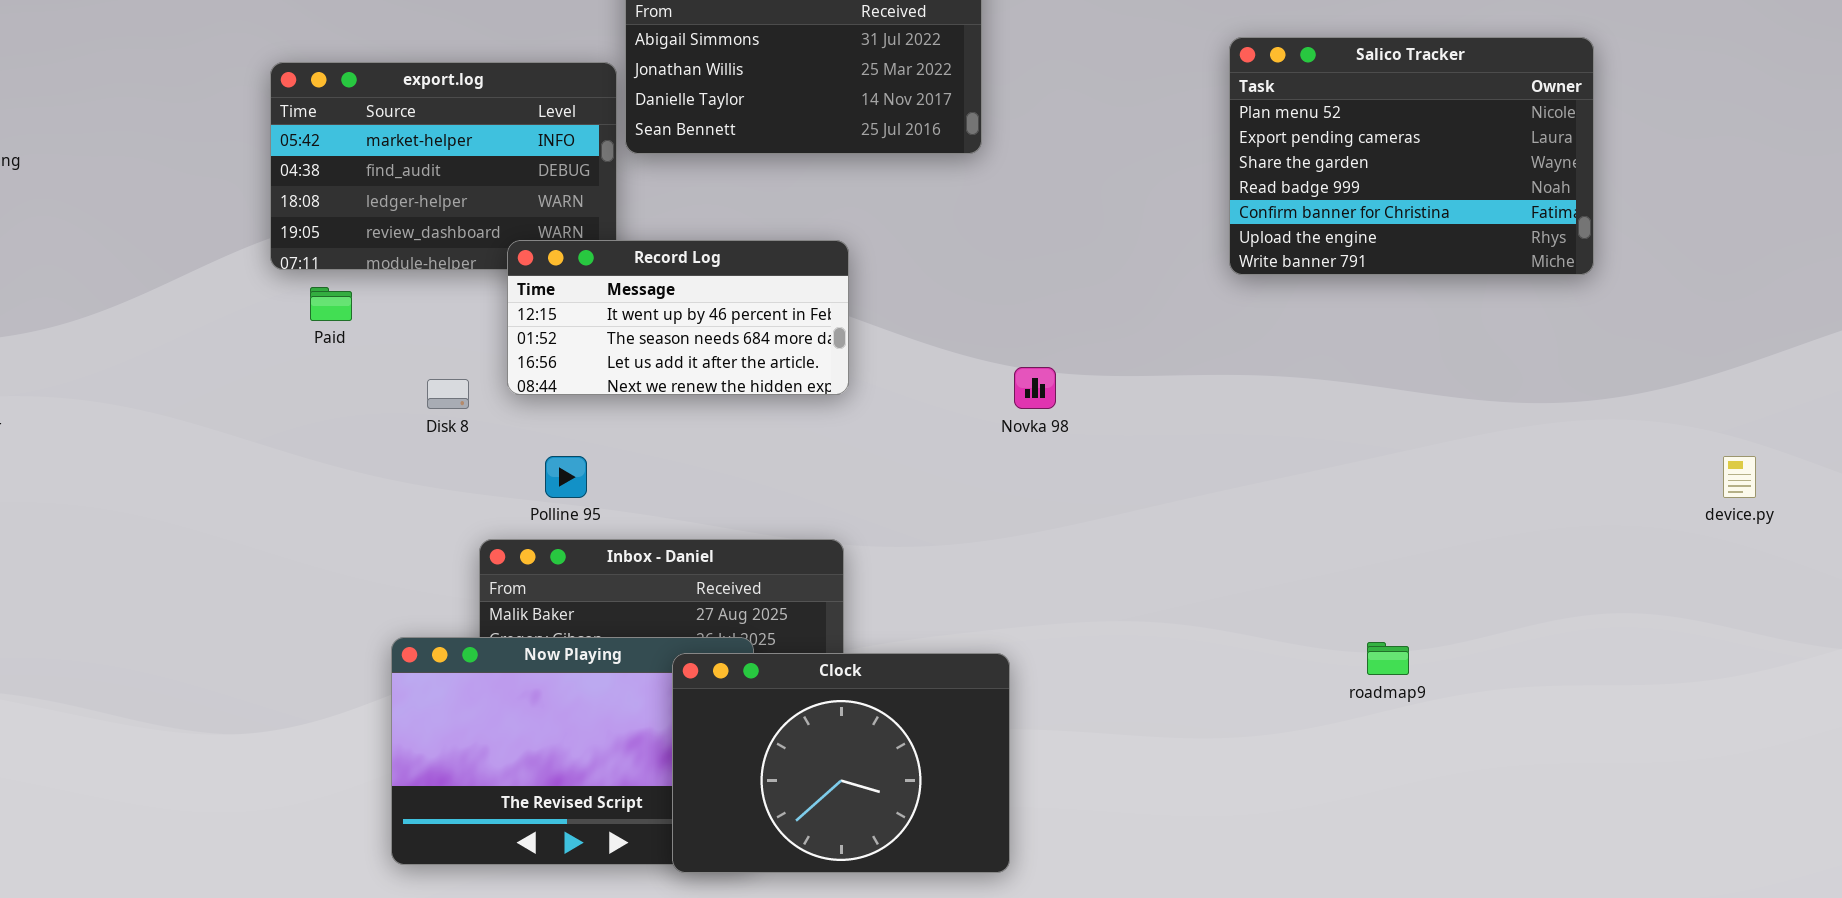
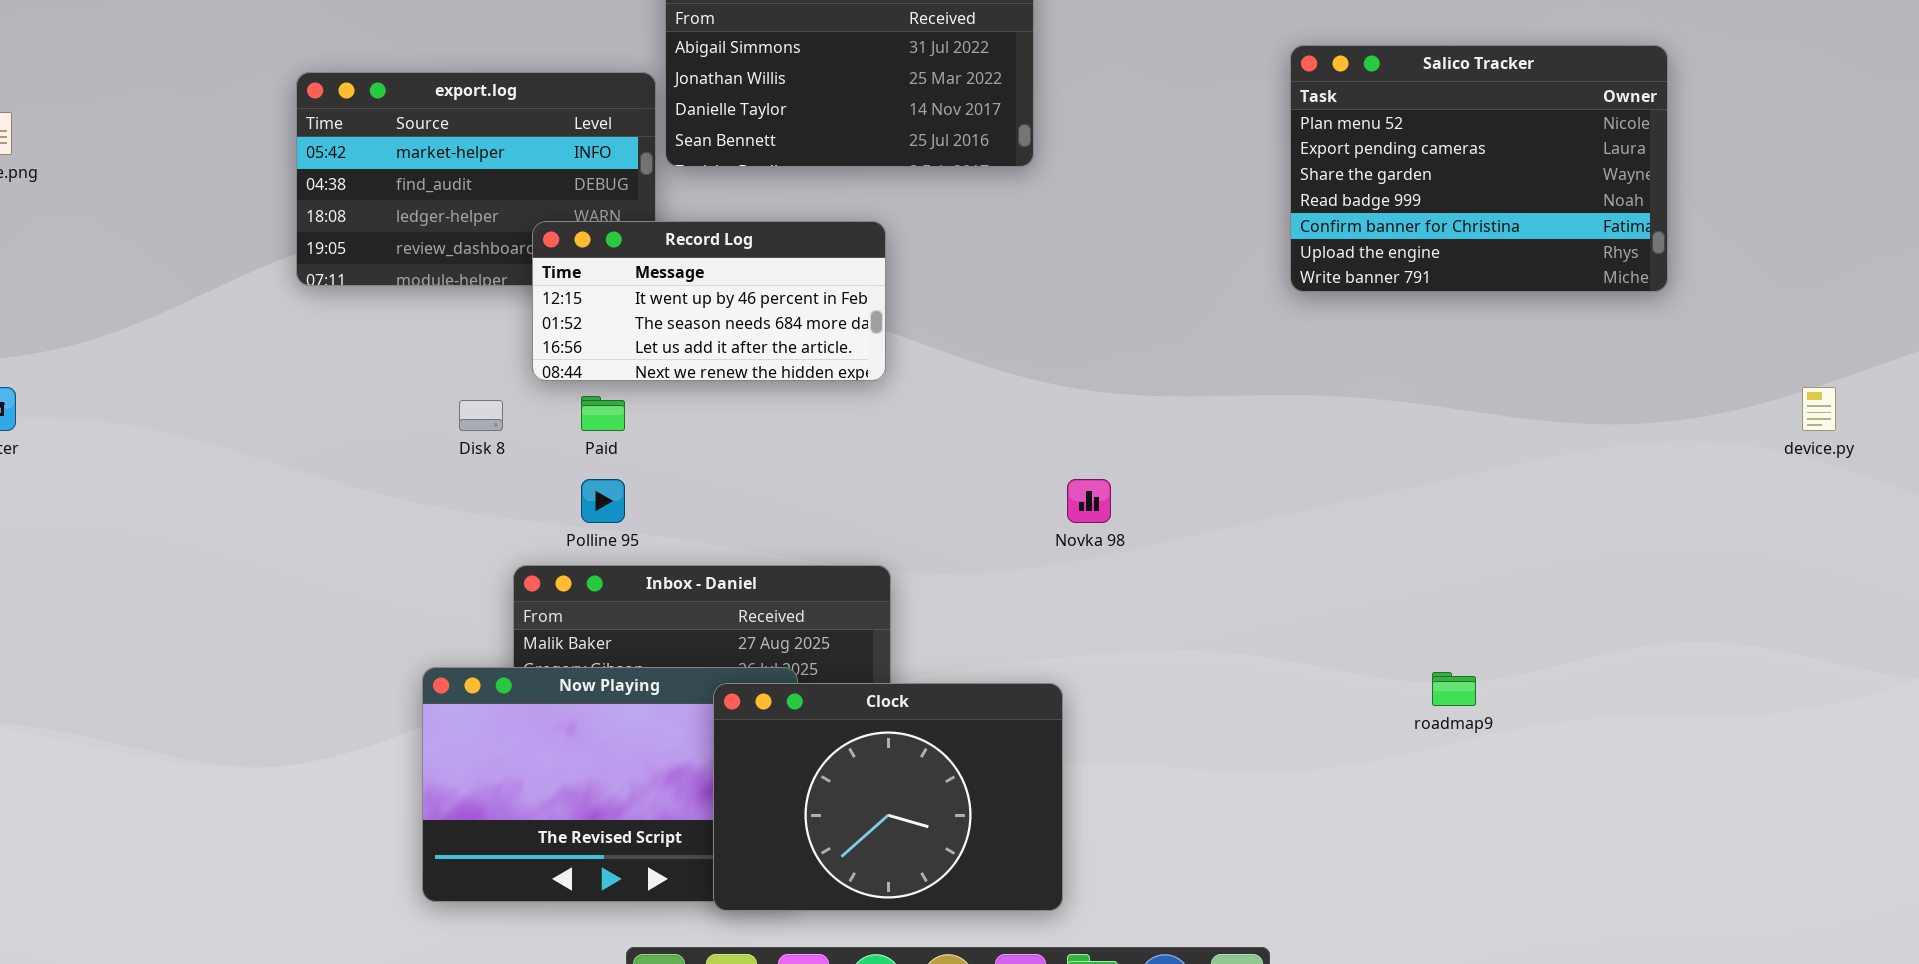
Record Log: [507,240,849,395] -> [532,221,886,381], moved
Paid: [310,287,352,321] -> [581,396,625,431], moved
Novka 98: [1014,367,1056,409] -> [1067,479,1111,523], moved
device.py: [1723,456,1756,498] -> [1802,387,1836,431], moved

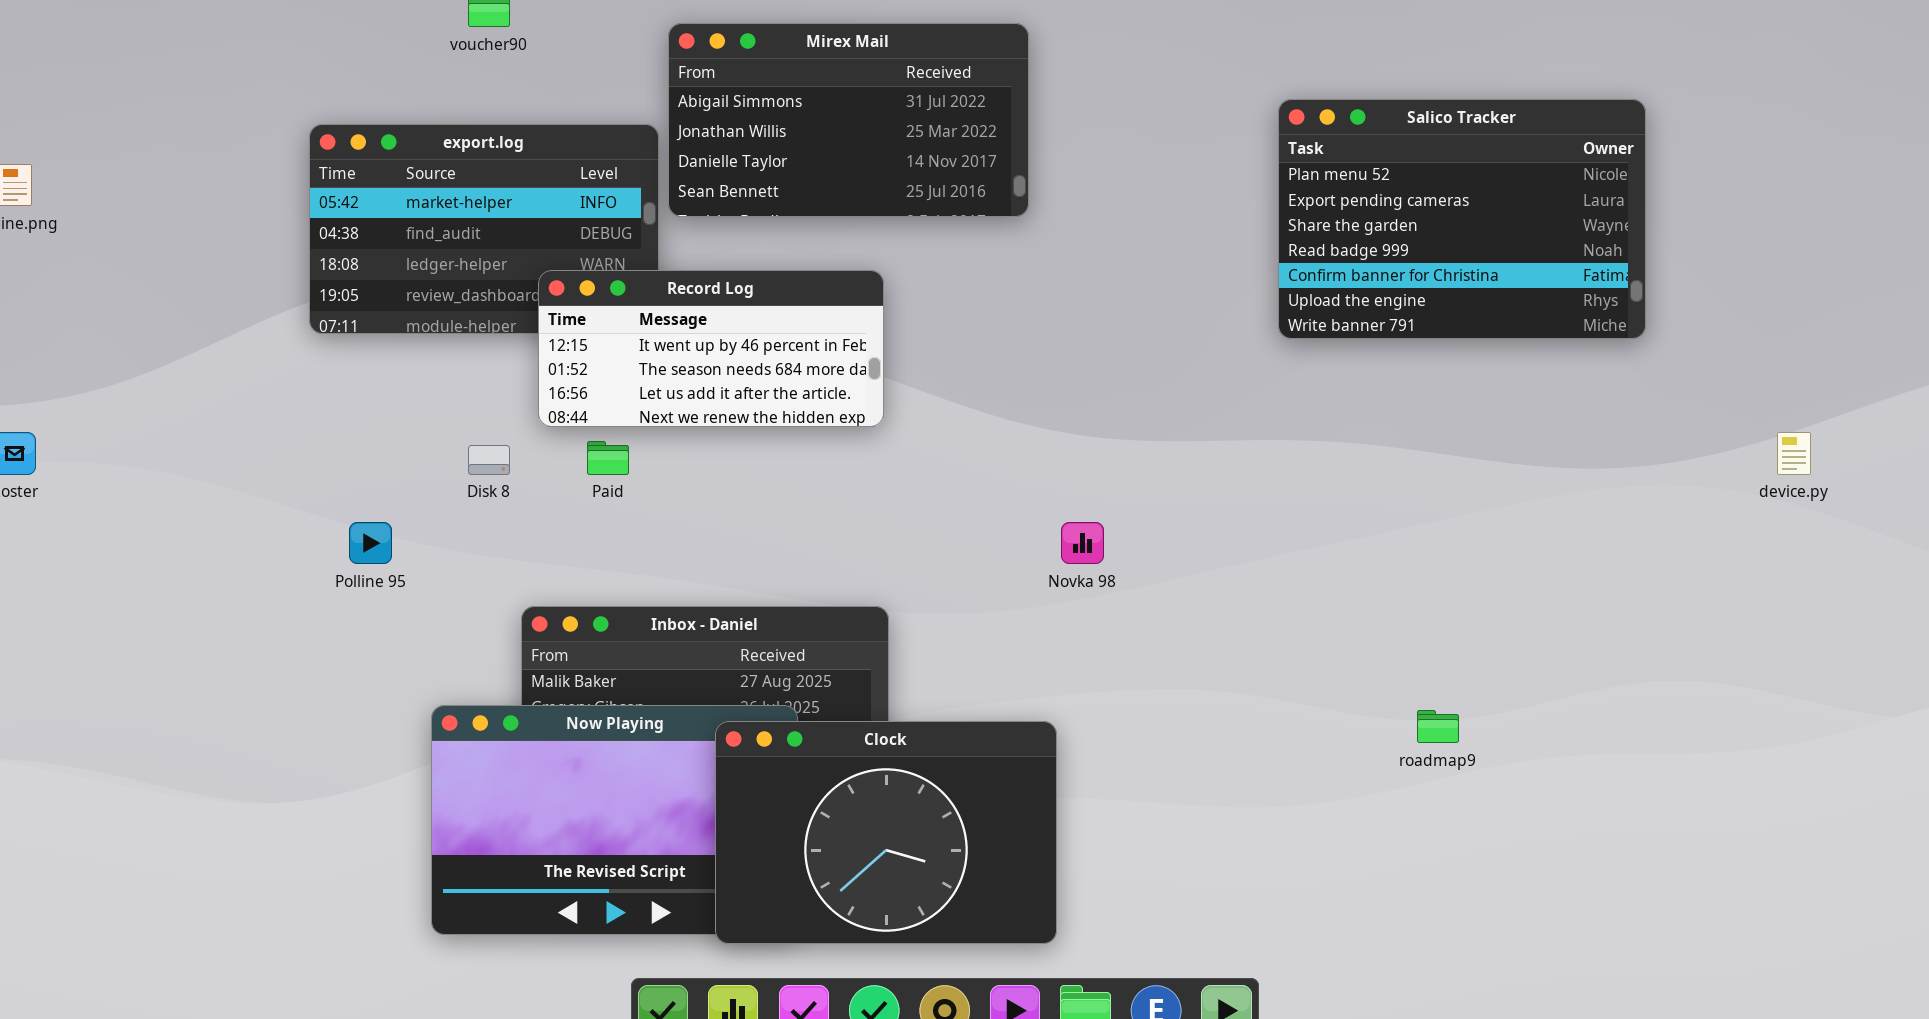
Polline 95: [581,479,625,523] -> [349,522,392,564], moved

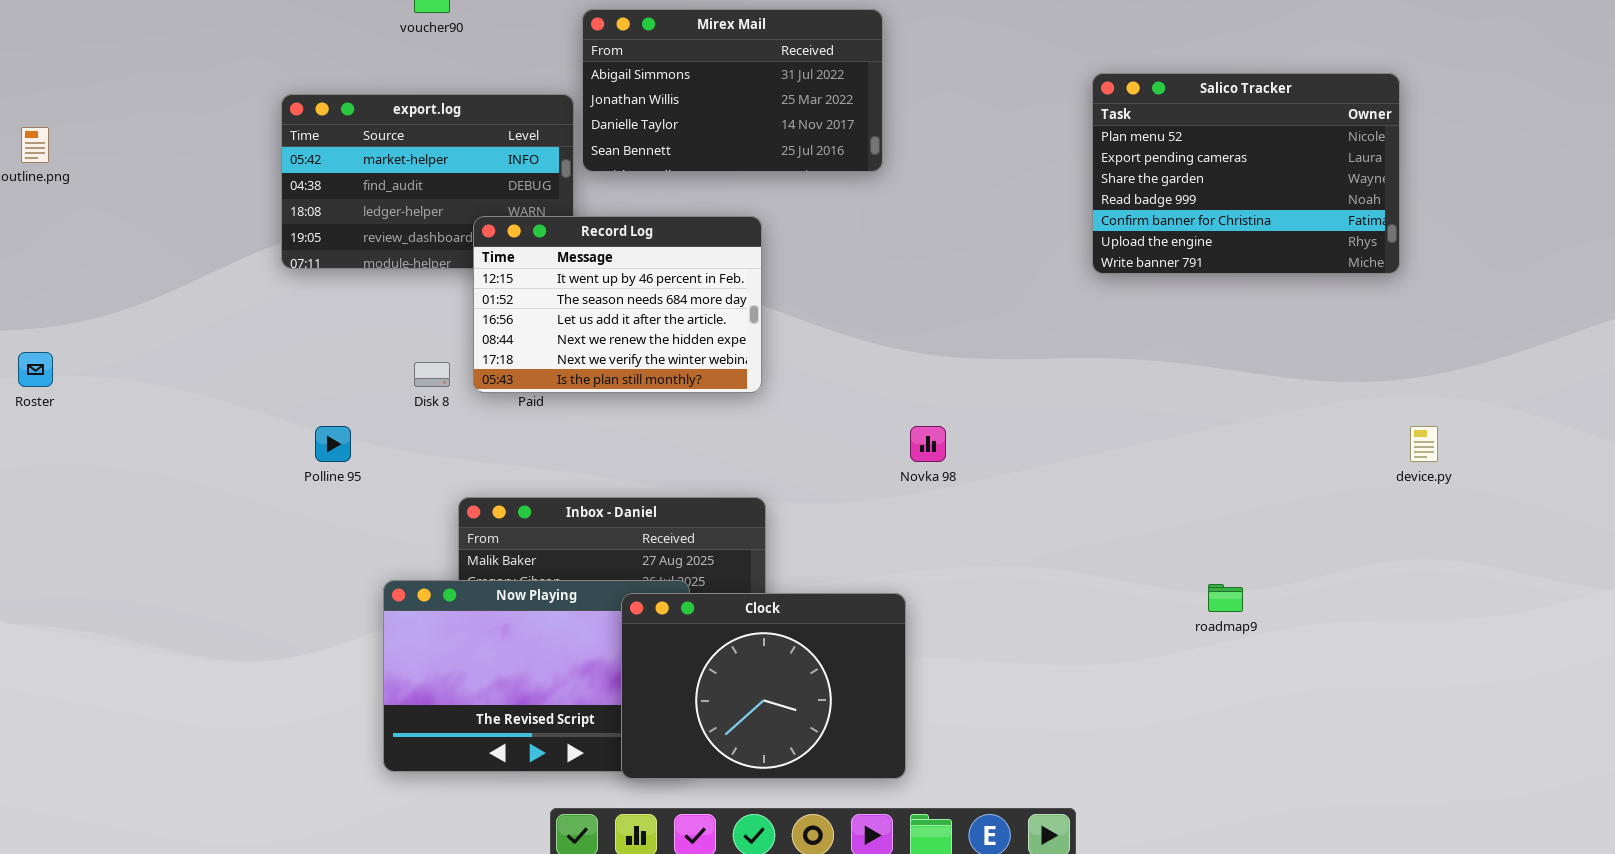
Record Log: [538,270,884,427] -> [473,216,762,393], resized
device.py: [1777,432,1811,475] -> [1410,426,1438,462], moved

